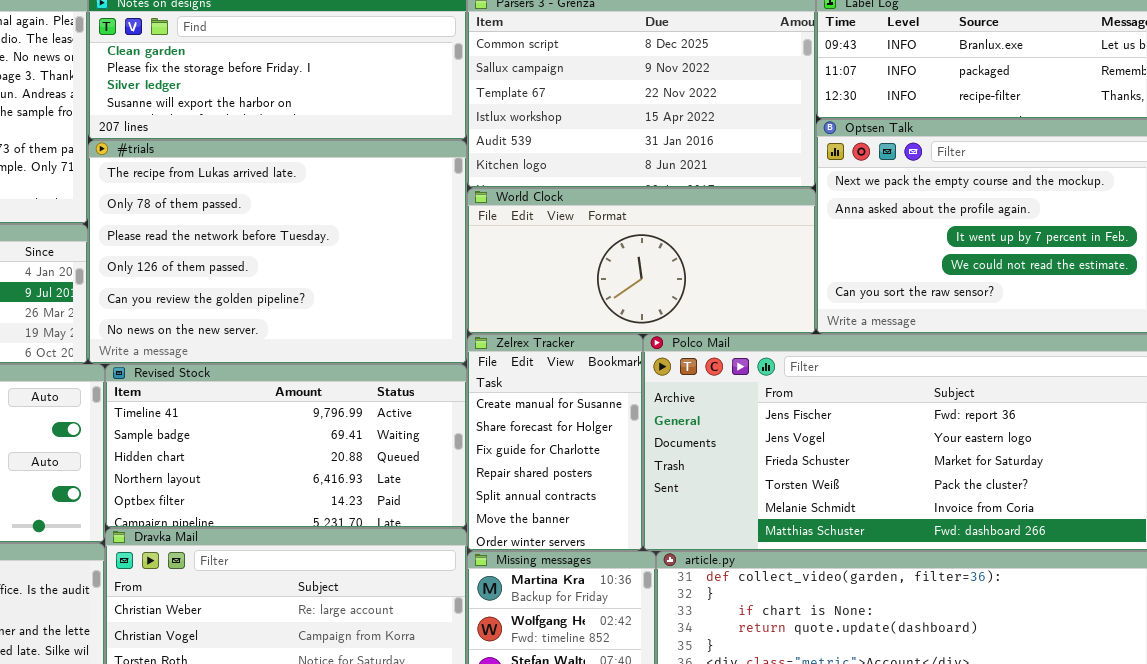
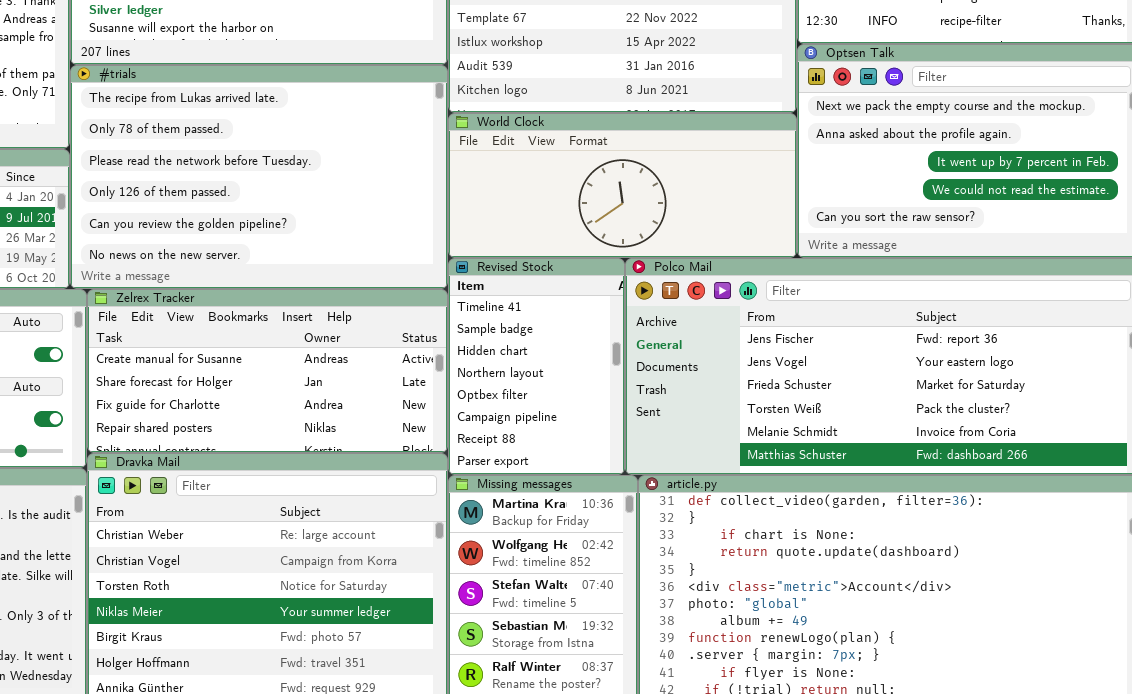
Zelrex Tracker: [467,334,643,551] -> [87,289,448,453], moved, resized
Revised Stock: [105,364,467,528] -> [448,258,625,475], moved, resized

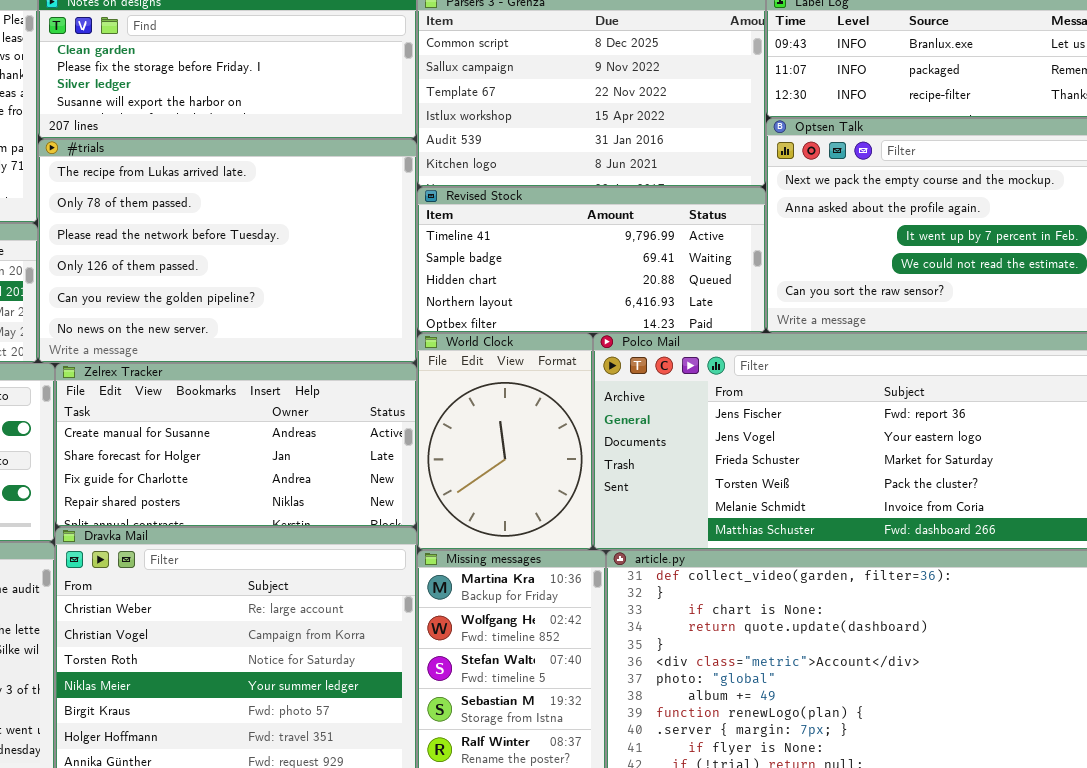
World Clock: [448,113,797,258] -> [417,333,593,550], moved, resized
Revised Stock: [448,258,625,475] -> [417,187,766,333], moved, resized

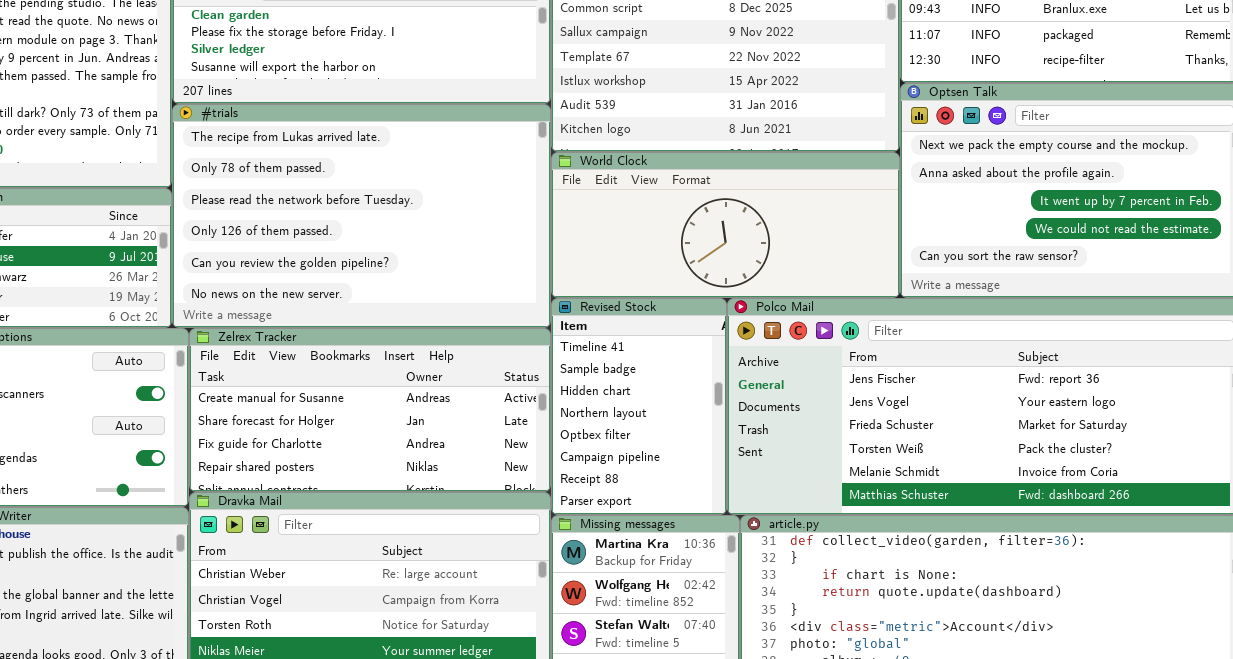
Revised Stock: [417,187,766,333] -> [551,298,727,515], moved, resized
World Clock: [417,333,593,550] -> [551,152,900,298], moved, resized

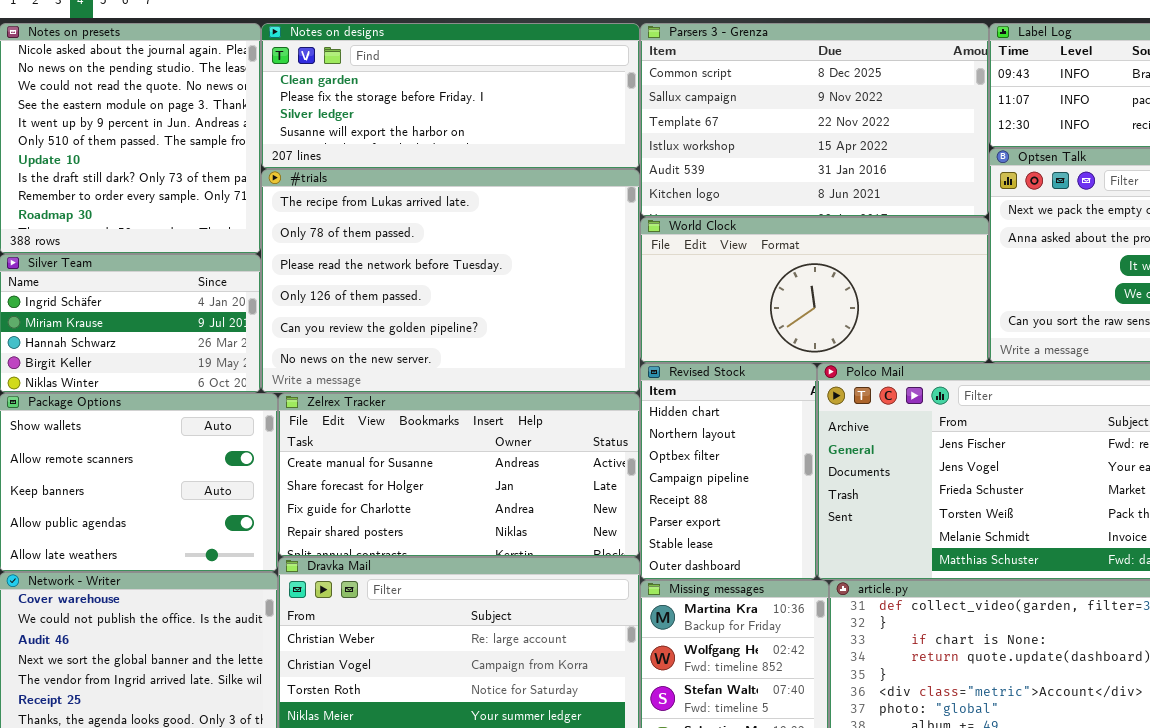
Revised Stock: [551,298,727,515] -> [640,363,817,580], scrolled down 2 rows

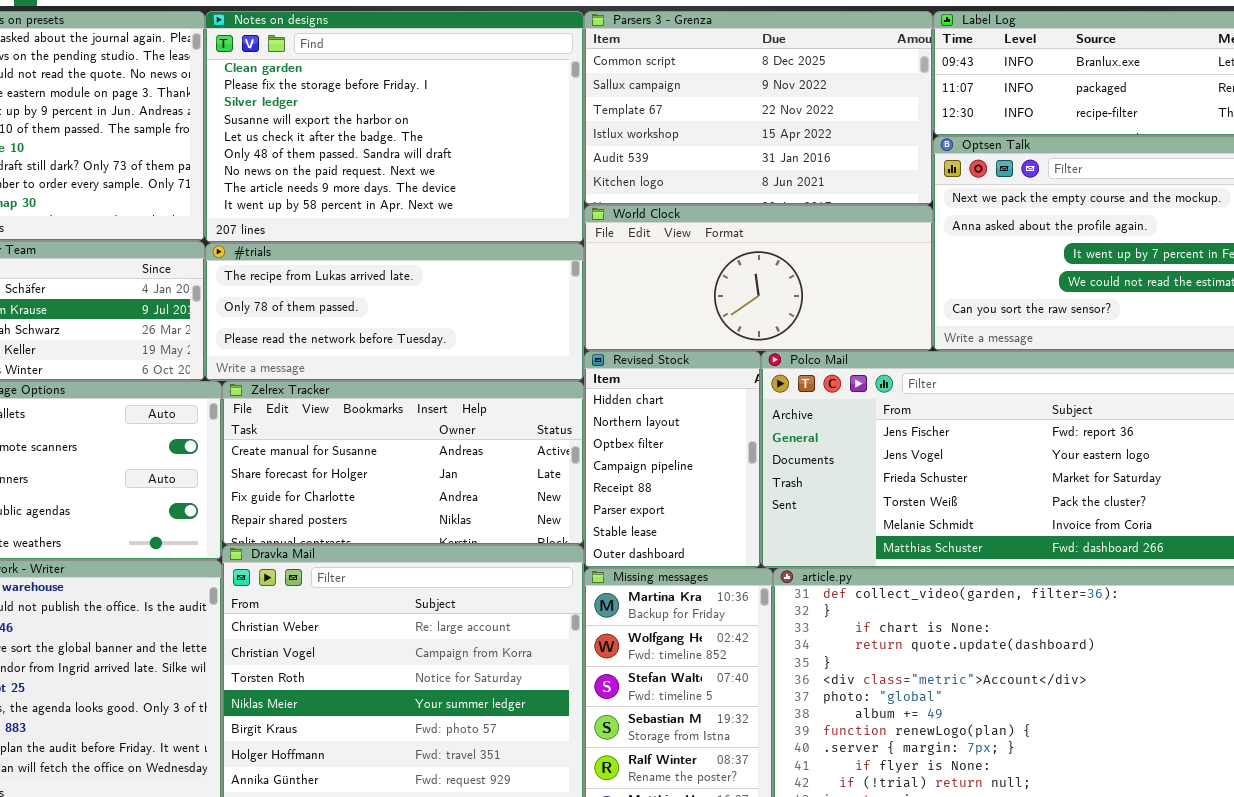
Notes on designs: [261,23,640,169] -> [205,11,584,243], resized
#trials: [261,169,640,393] -> [205,243,584,381], resized

